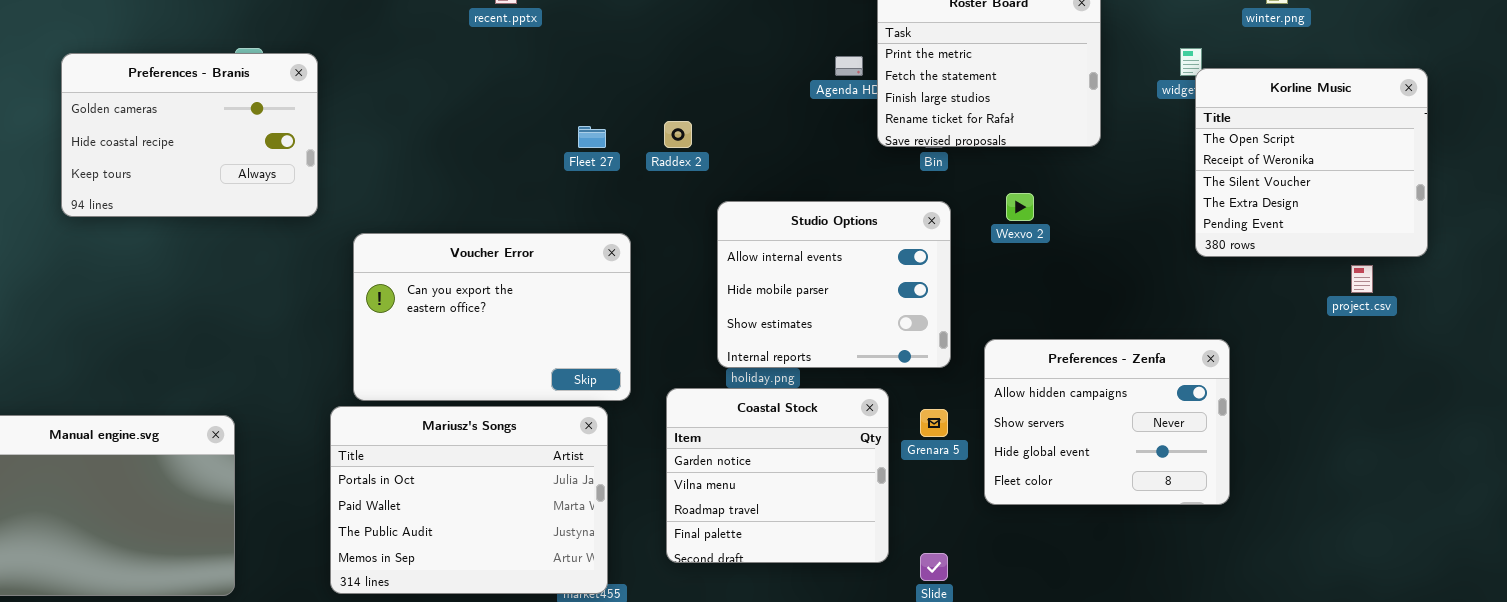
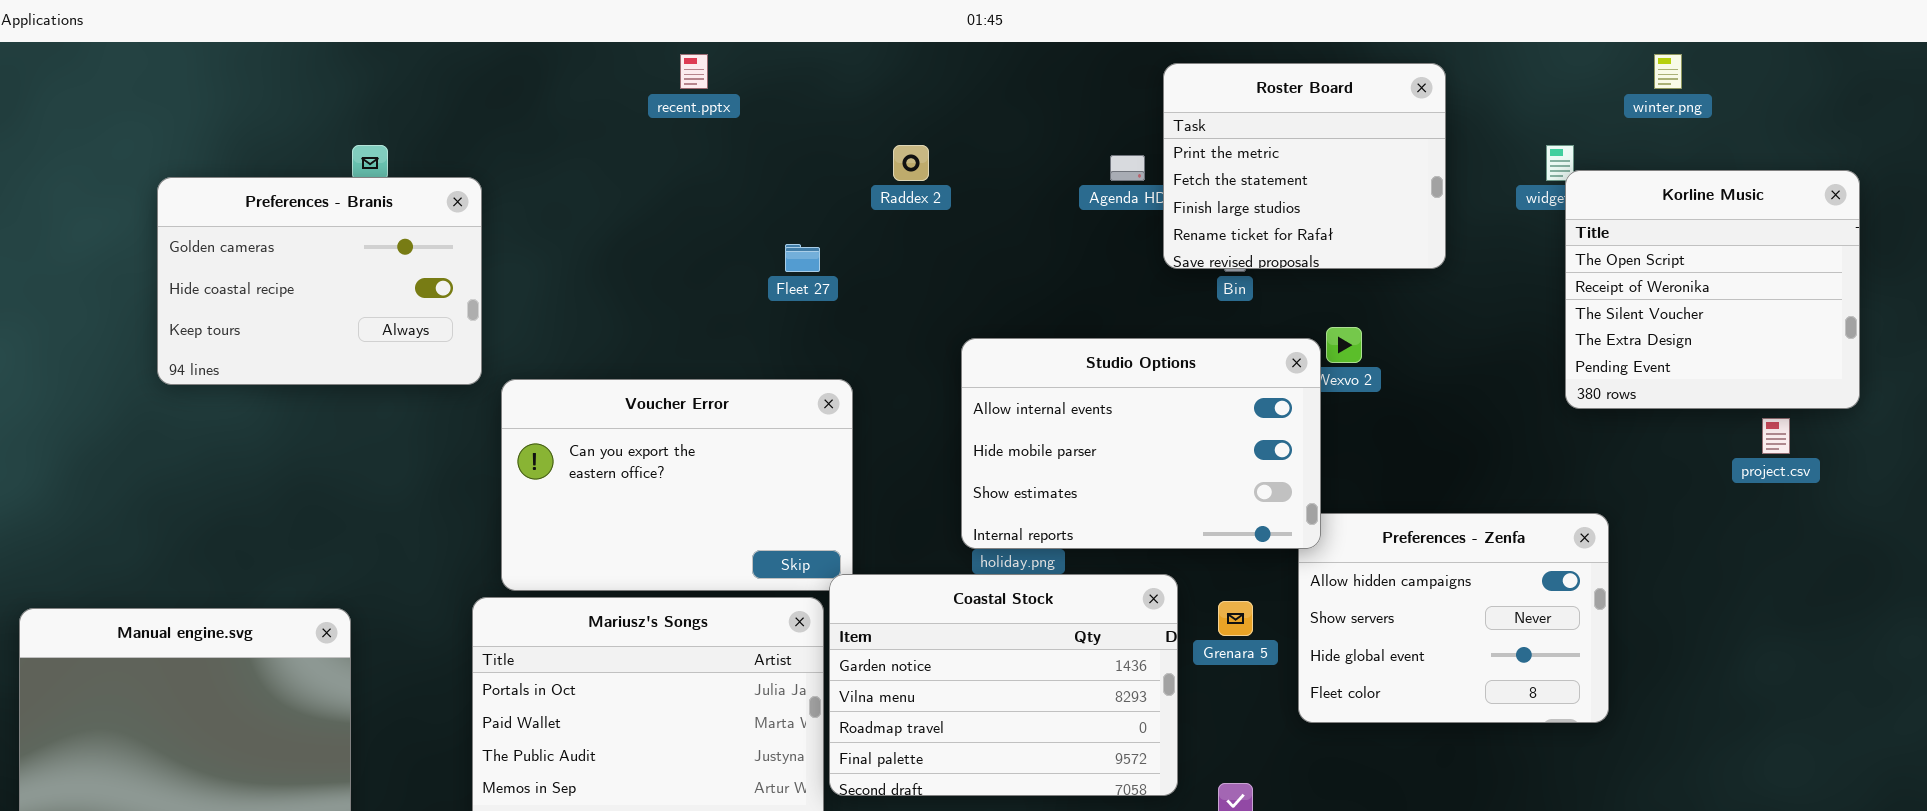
Preferences - Branis: [61,53,318,217] -> [157,177,482,385], moved
Raddex 2: [664,121,692,148] -> [893,145,929,181], moved
Studio Options: [717,201,951,368] -> [961,338,1321,549], resized
Coastal Stock: [666,388,889,563] -> [829,574,1178,796], resized

